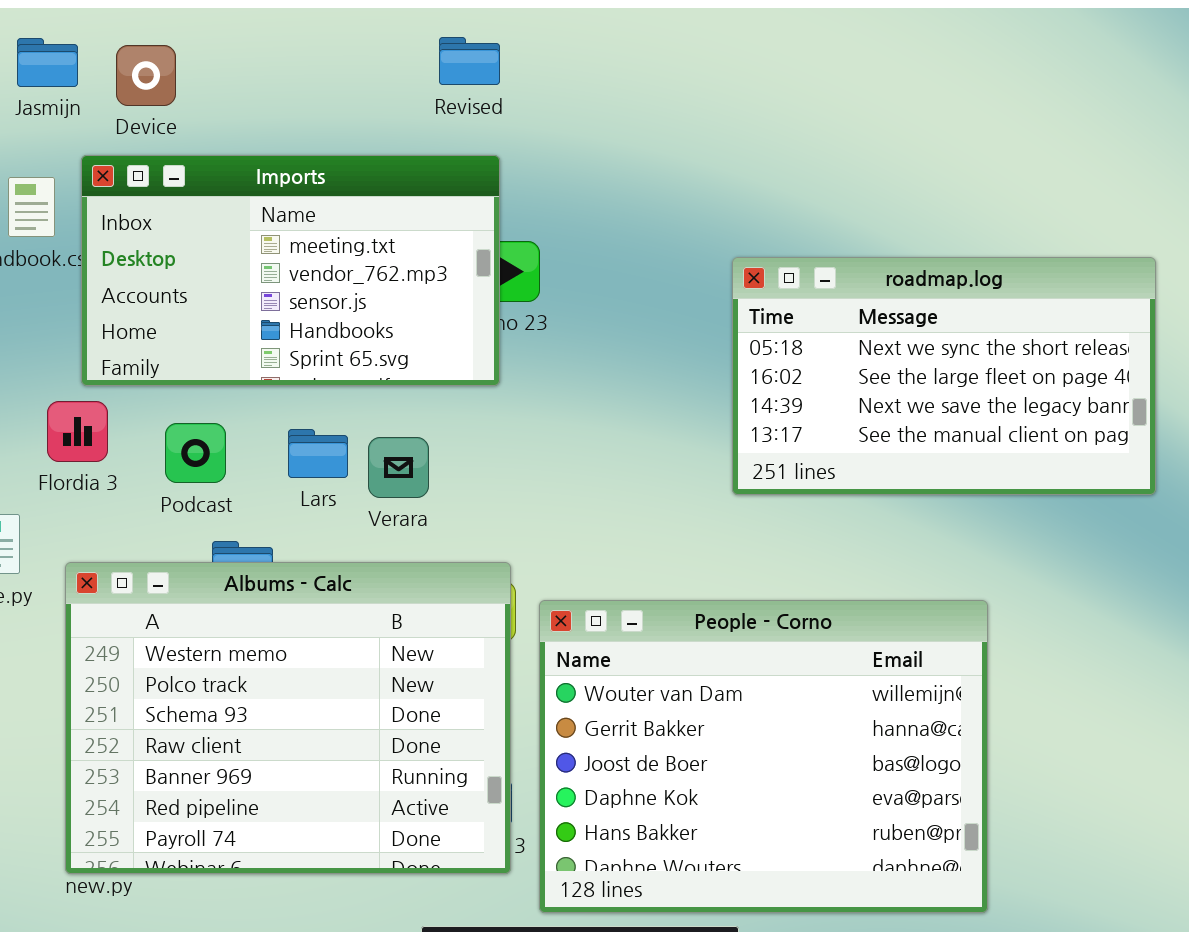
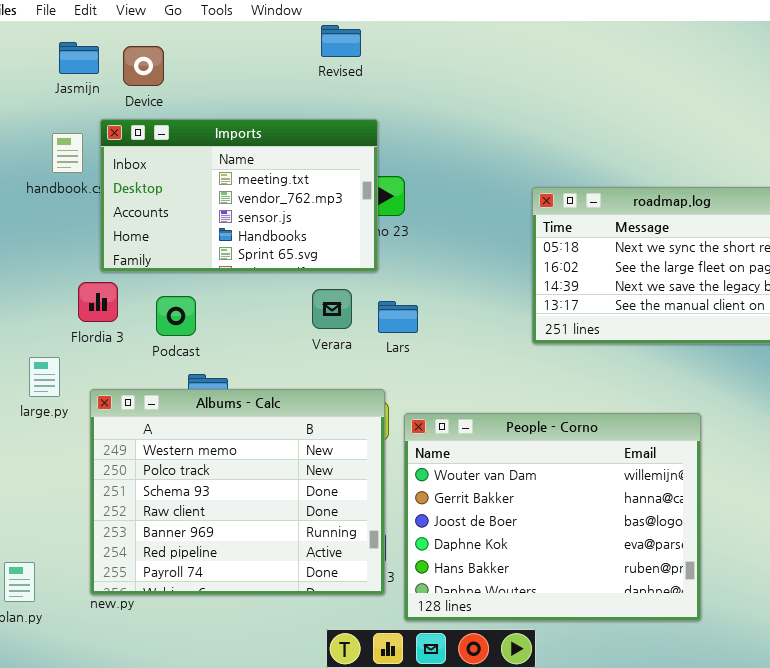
Revised: [439,37,500,85] -> [321,25,361,57], moved
Lars: [288,429,348,478] -> [378,301,418,333], moved
Verara: [368,437,429,498] -> [312,289,352,329], moved

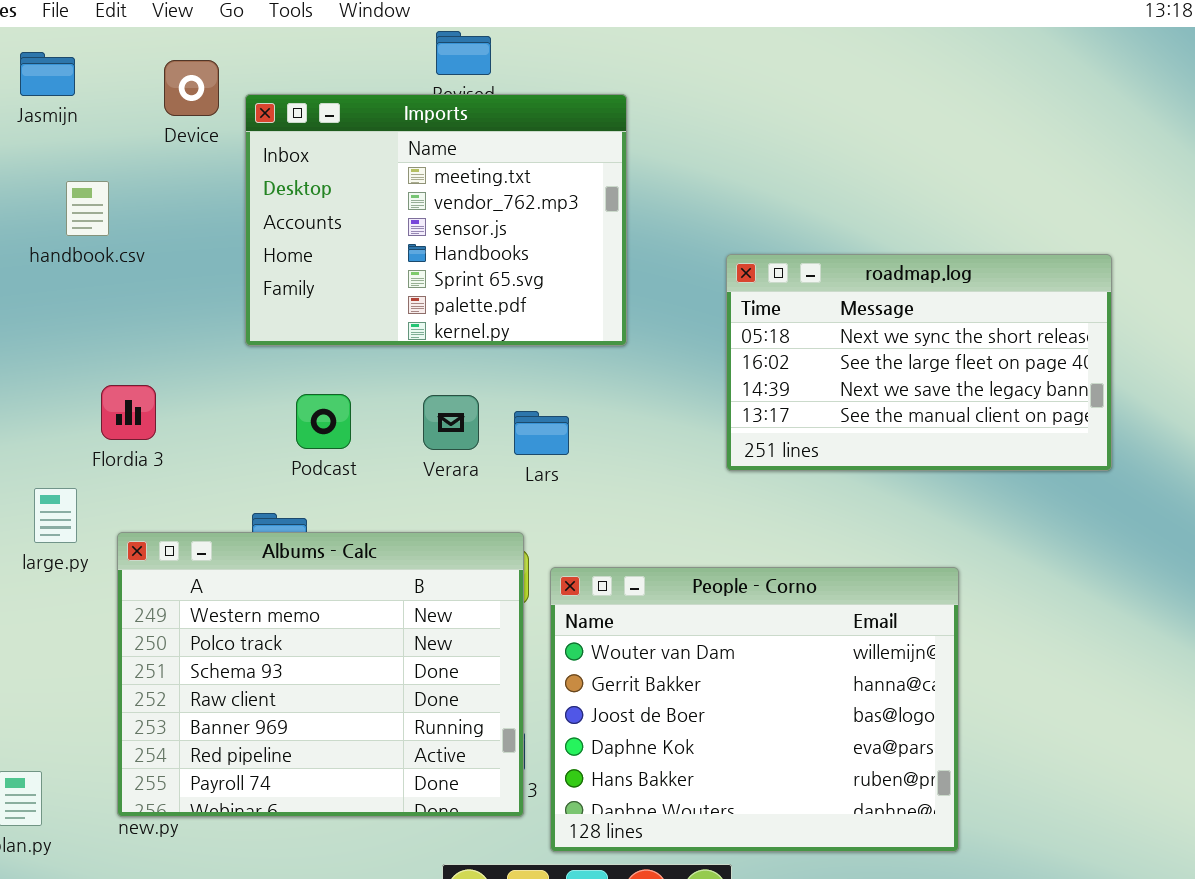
Jasmijn: [59,42,99,74] -> [20,52,75,96], moved
Imports: [100,119,378,272] -> [245,94,627,346], moved, resized
Podcast: [156,296,196,336] -> [296,394,351,449], moved

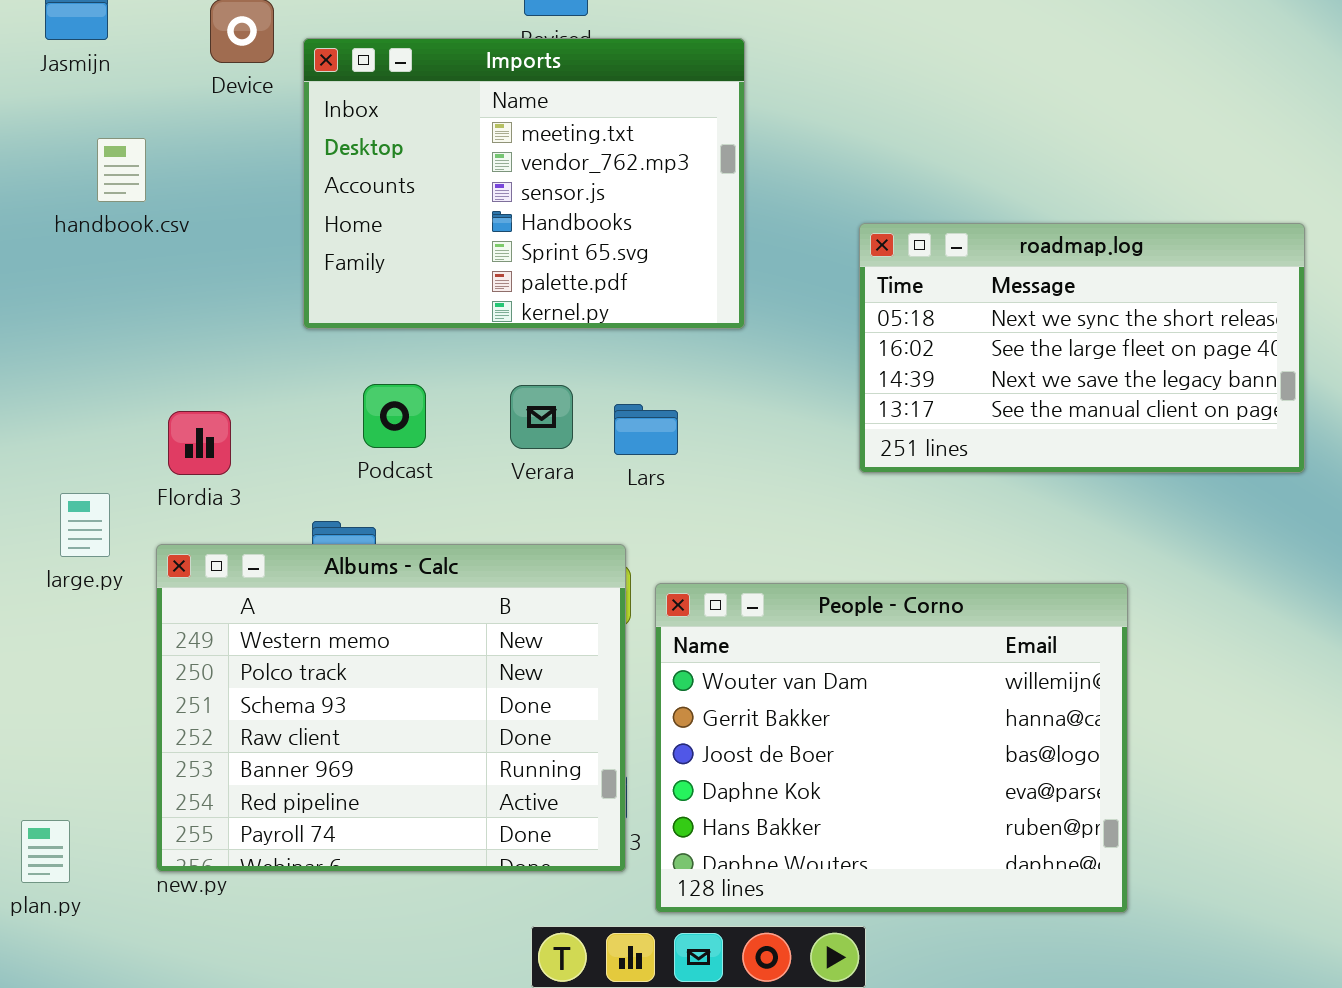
Flordia 3: [101,385,156,440] -> [168,411,231,475], moved

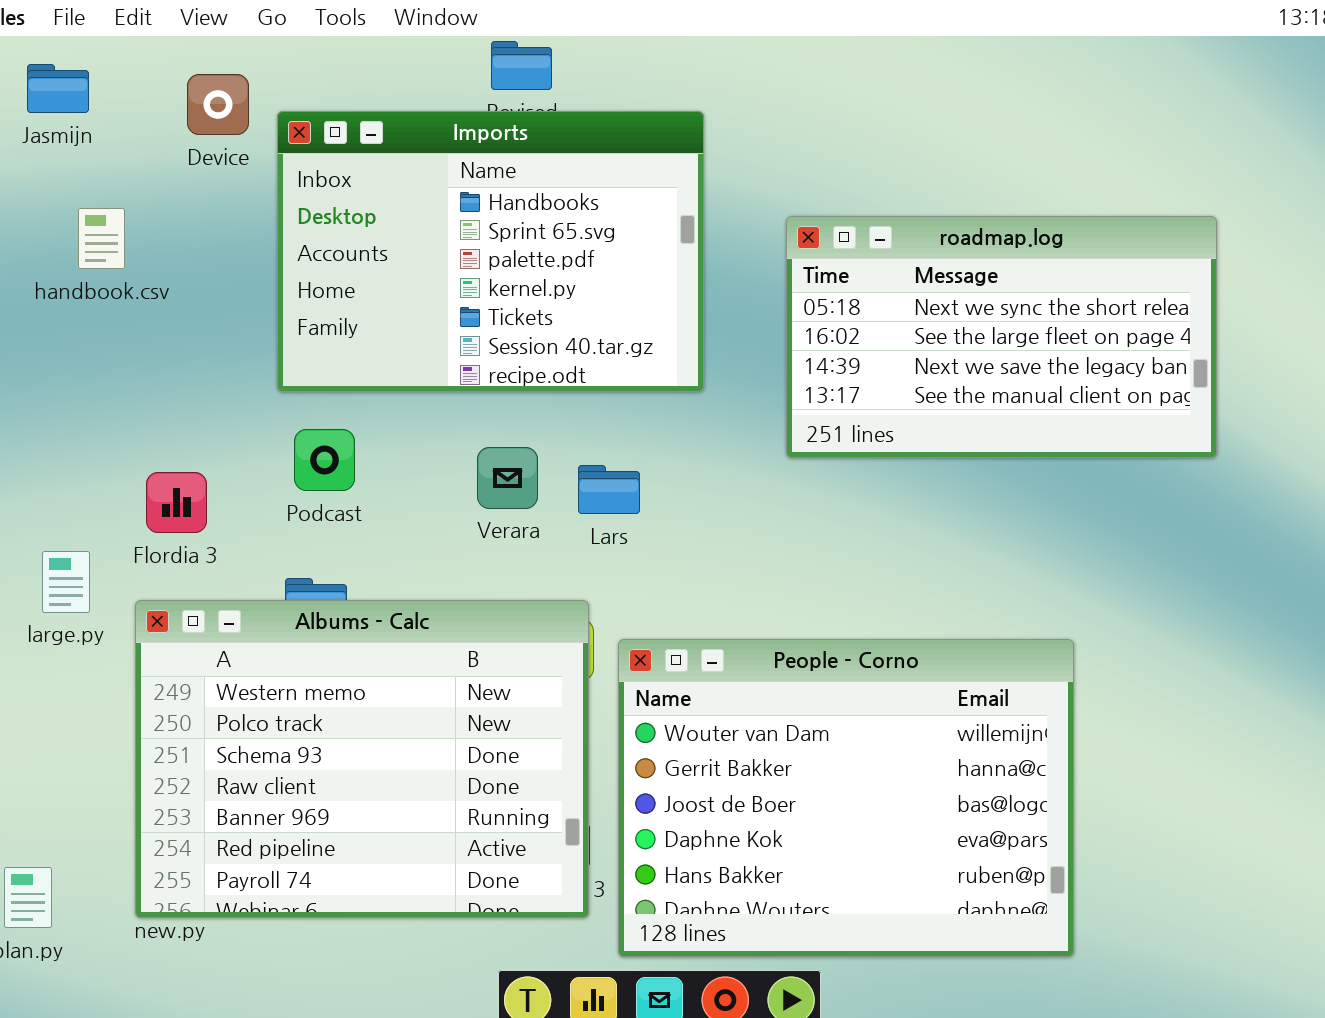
Imports: [303,38,745,329] -> [277,111,704,392], scrolled down 3 rows
roadmap.log: [859,223,1305,473] -> [786,216,1217,458], moved
Podcast: [363,384,426,448] -> [294,429,355,491], moved

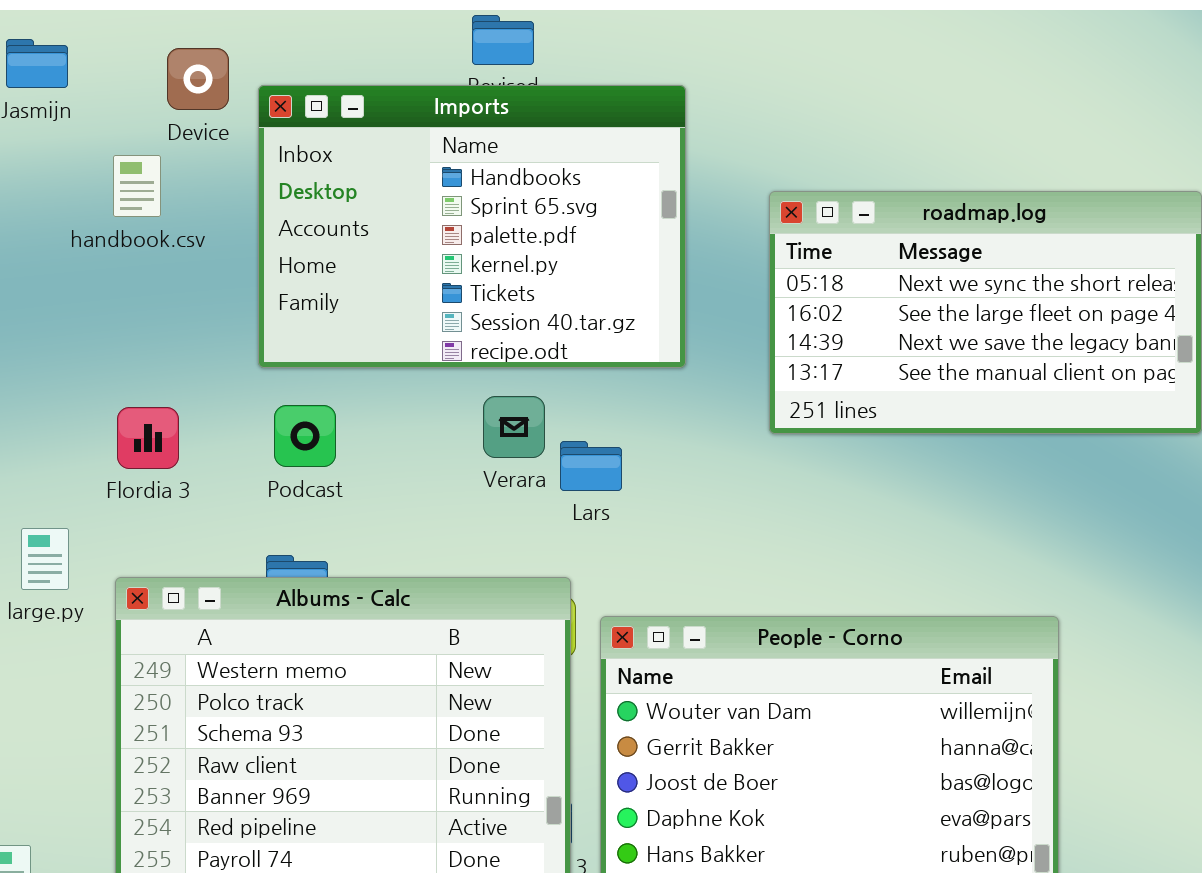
handbook.csv: [78,208,125,269] -> [113,155,161,217], moved
Verara: [477,447,538,509] -> [483,396,545,458], moved
Flordia 3: [146,472,207,533] -> [117,407,179,469], moved

